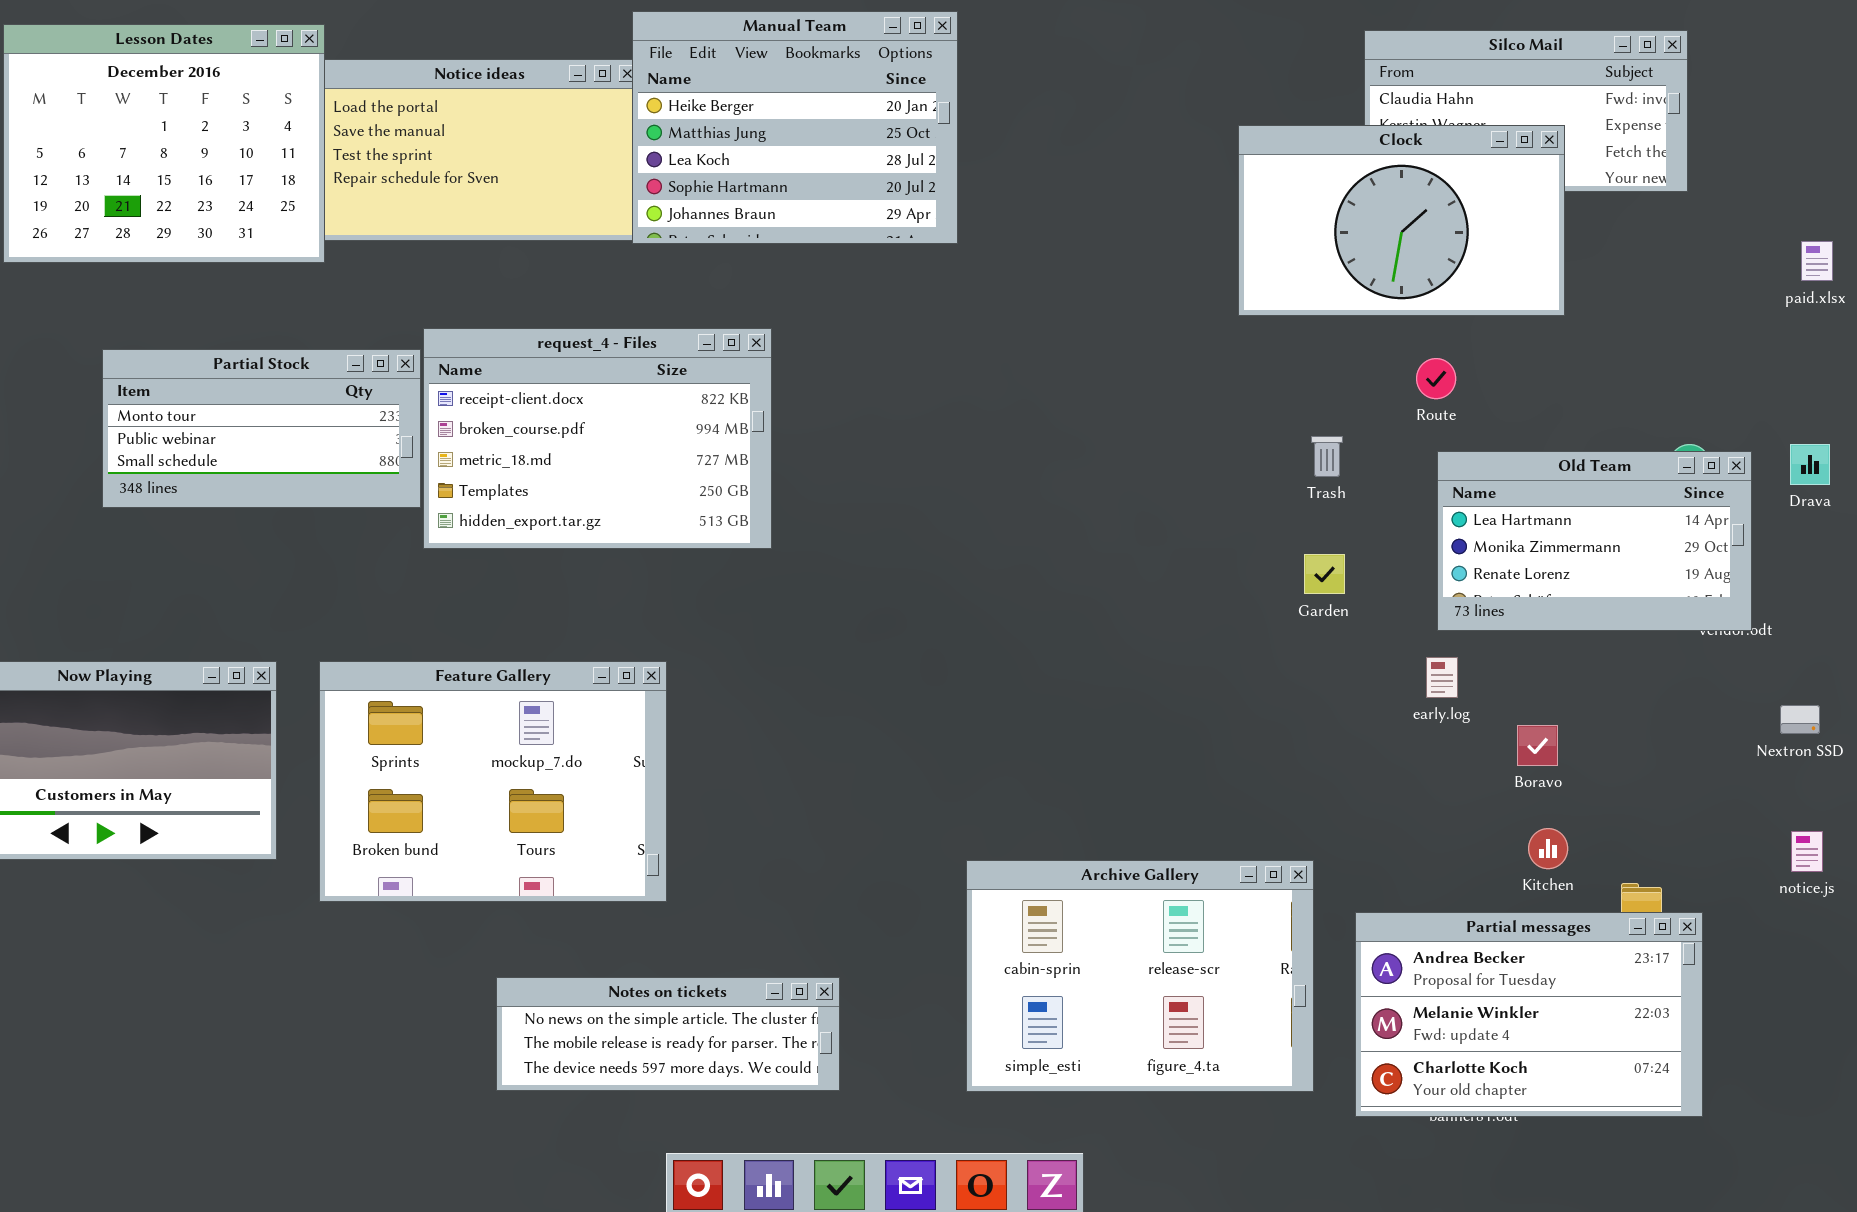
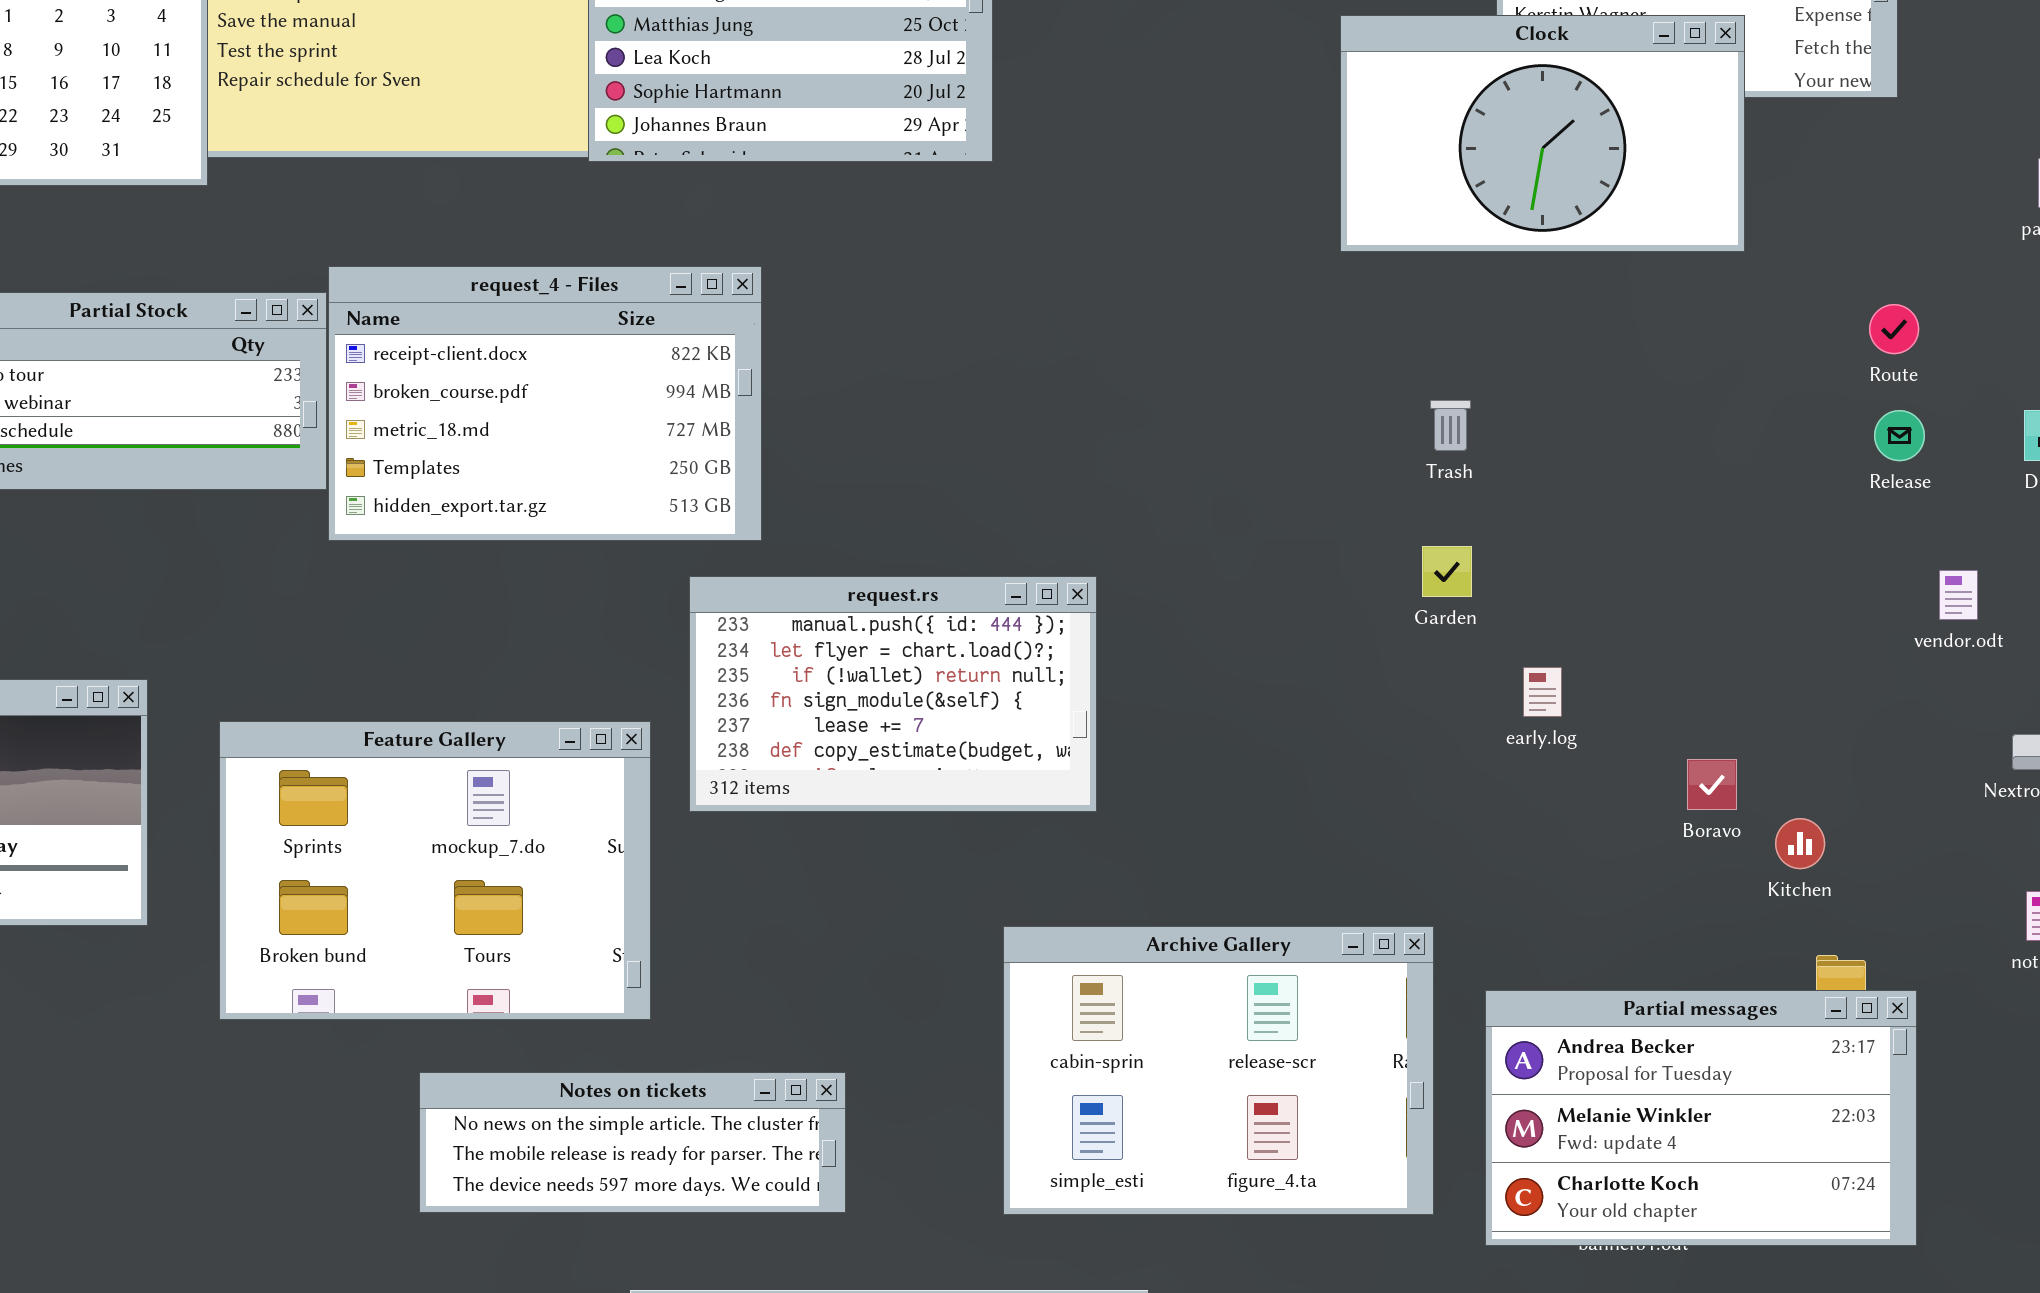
Route: [1416,358,1456,399] -> [1869,304,1919,354], moved
Old Team: [1437,451,1752,631] -> none, closed
request.rs: none -> [689,576,1097,812], opened
early.log: [1426,657,1458,698] -> [1523,667,1562,717], moved
Feature Gallery: [319,661,667,902] -> [219,721,651,1020], moved
Kitchen: [1528,828,1568,869] -> [1775,818,1825,869], moved

